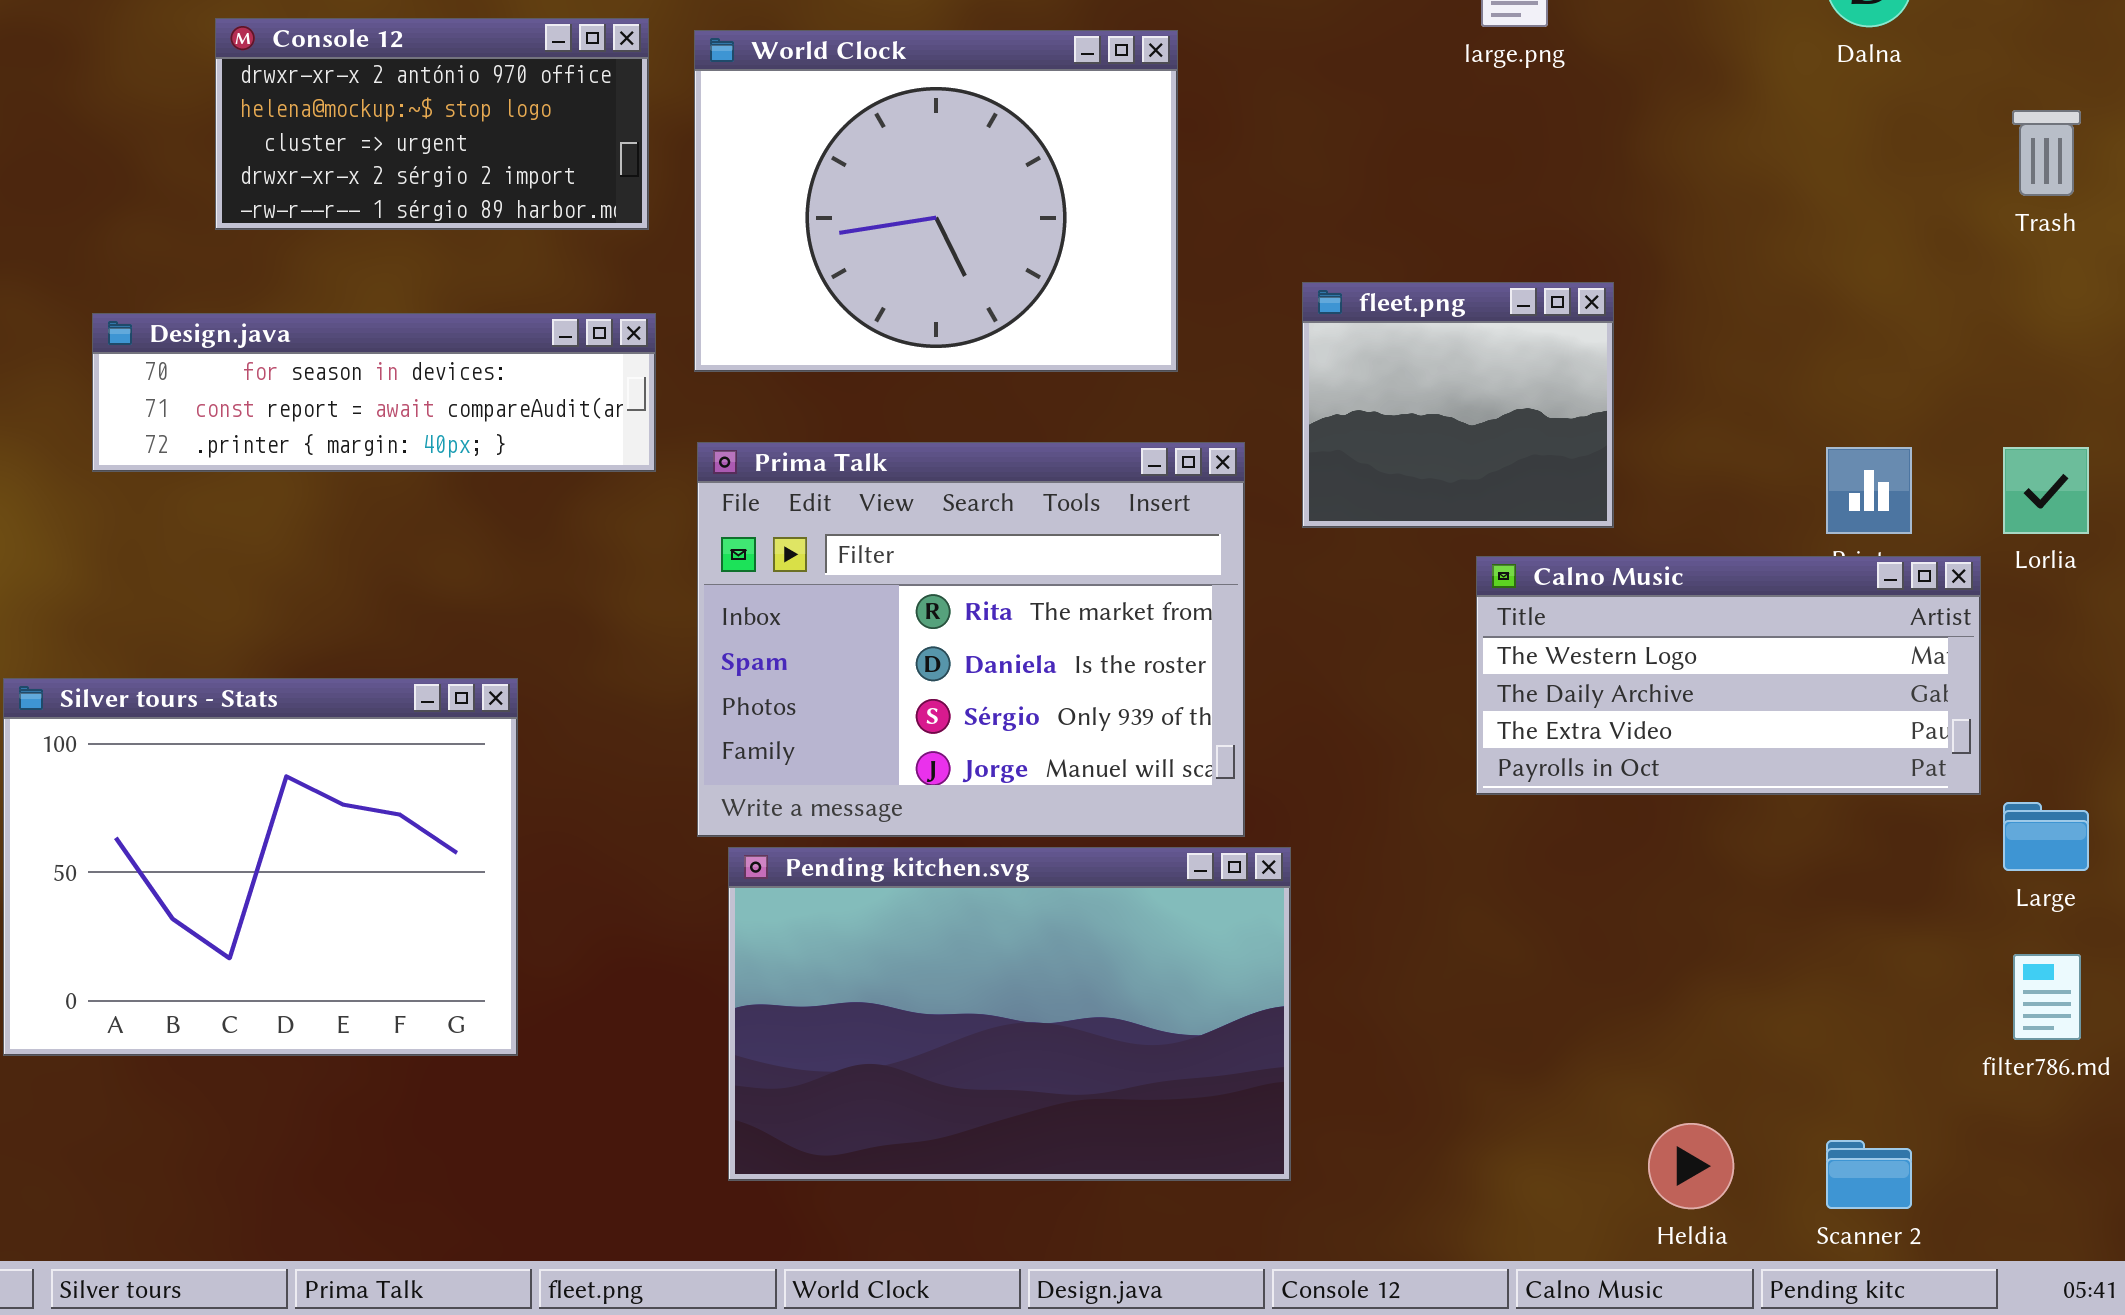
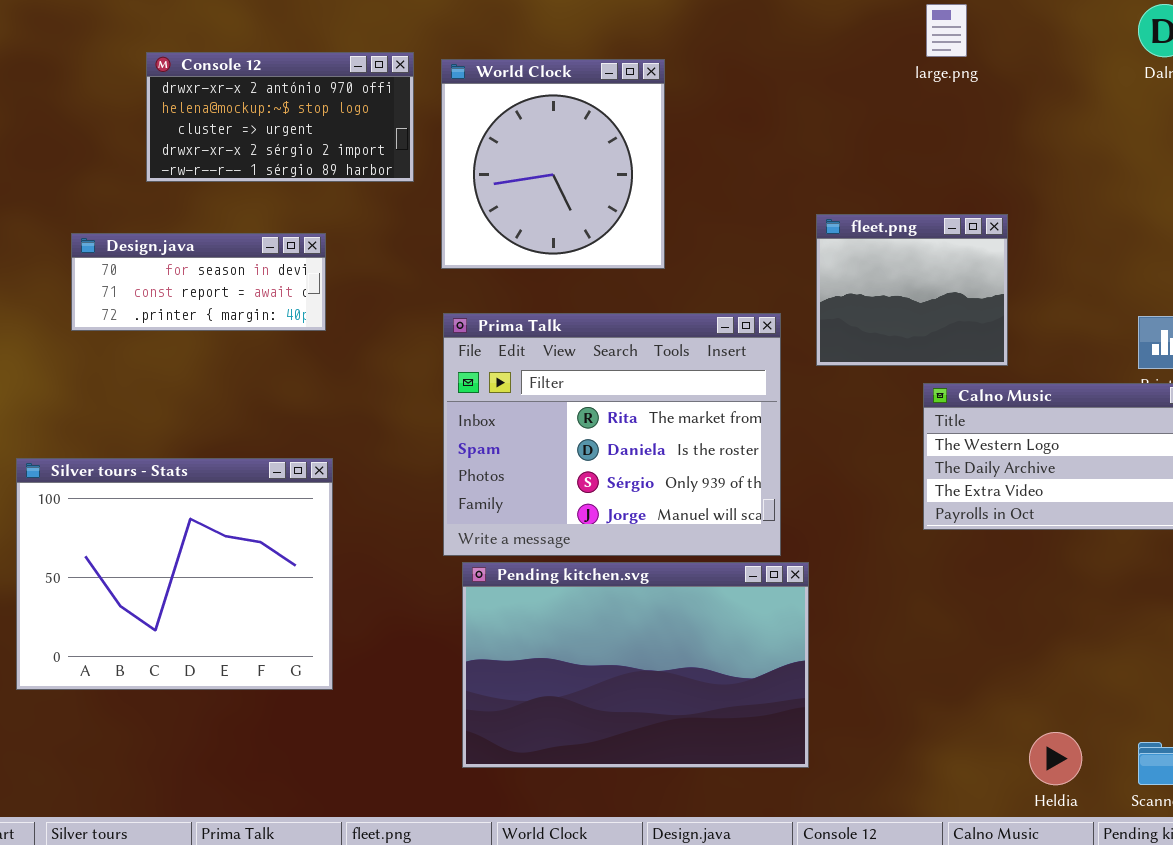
World Clock: [694,30,1178,372] -> [441,59,665,269], resized
Design.java: [92,313,656,472] -> [71,233,326,331], resized

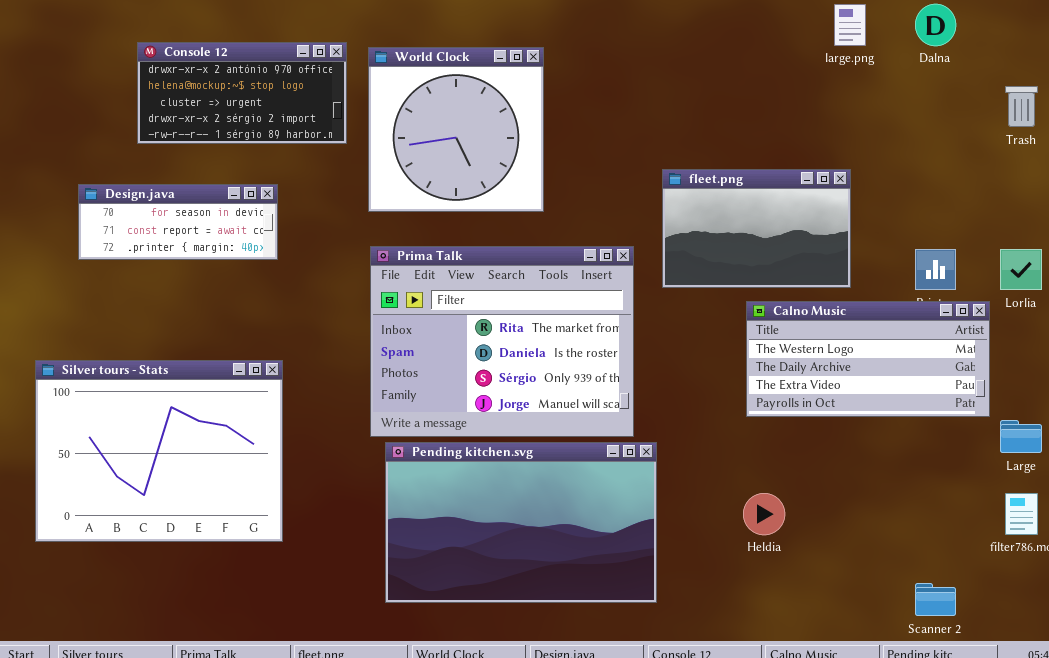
large.png: [926,4,967,57] -> [834,4,866,46], moved
fleet.png: [816,214,1008,366] -> [662,169,851,288], resized
Heldia: [1029,732,1082,785] -> [743,493,785,535], moved

